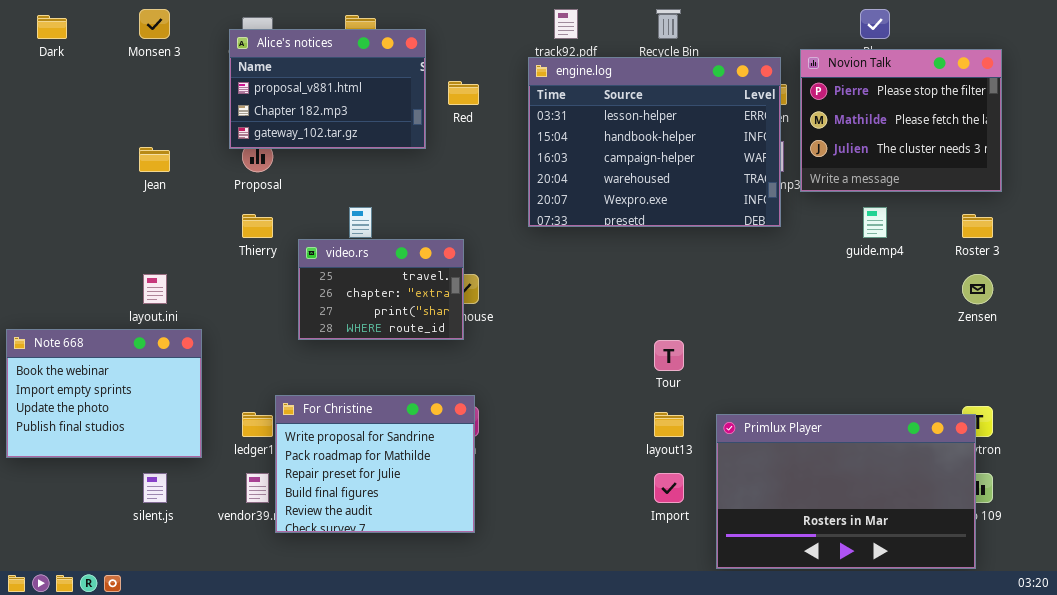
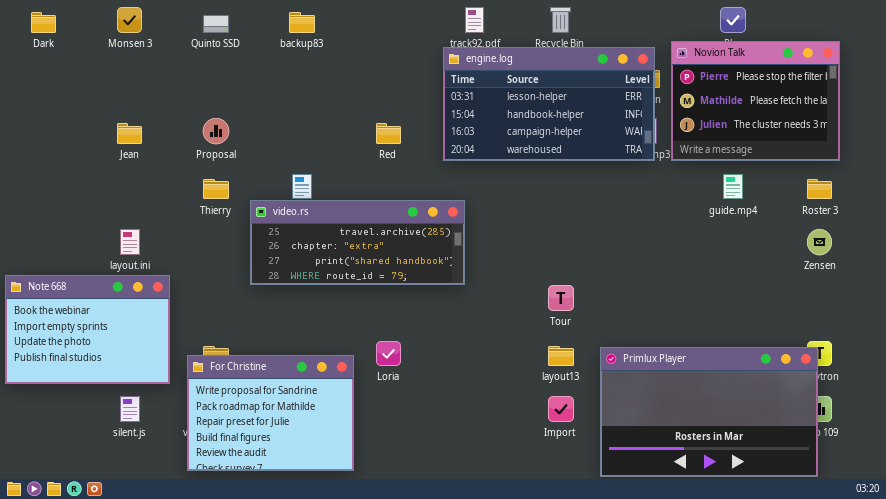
Alice's notices: [229,29,426,149] -> none, closed
engine.log: [528,57,781,227] -> [443,47,655,161], resized
Red: [448,81,479,105] -> [376,123,401,144], moved
video.rs: [298,239,464,340] -> [250,200,465,285], resized
For Christine: [275,395,475,533] -> [187,355,354,471], moved

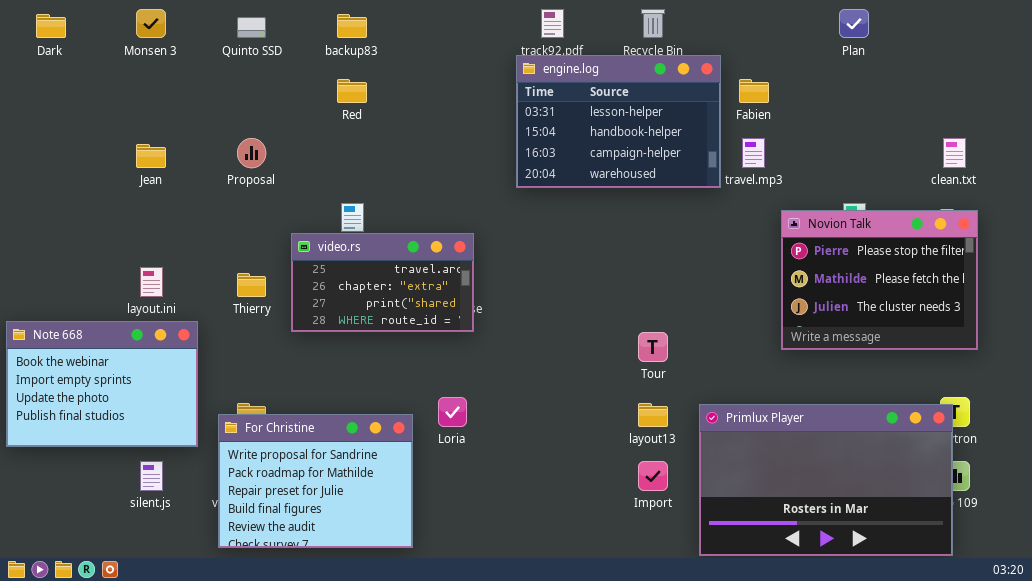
Novion Talk: [671,41,840,161] -> [781,210,978,350], moved
engine.log: [443,47,655,161] -> [516,55,721,188], resized
Red: [376,123,401,144] -> [337,79,367,103], moved
Thierry: [203,179,229,199] -> [237,273,266,297], moved
video.rs: [250,200,465,285] -> [291,233,474,332], resized

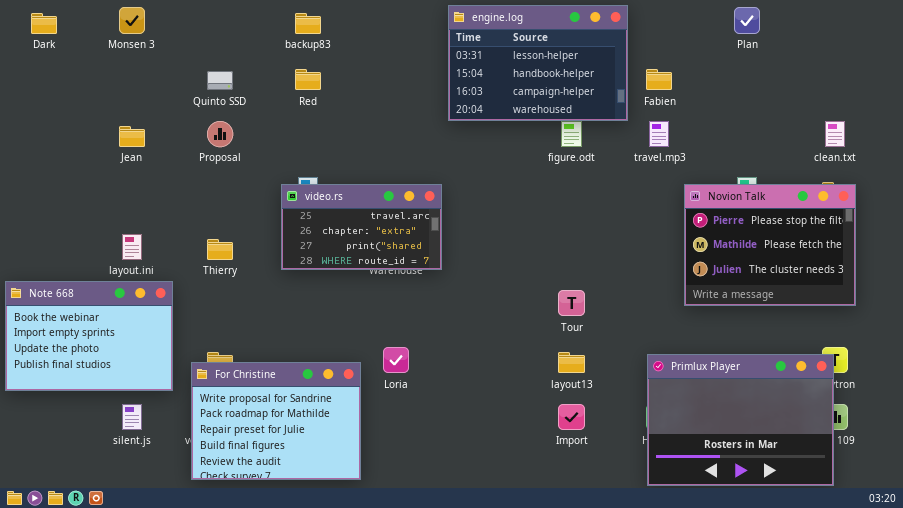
Quinto SSD: [237,17,266,38] -> [207,71,233,90], moved
engine.log: [516,55,721,188] -> [448,5,628,121], moved
video.rs: [291,233,474,332] -> [281,184,442,270], moved
Primlux Player: [699,404,953,556] -> [647,354,834,486], resized

